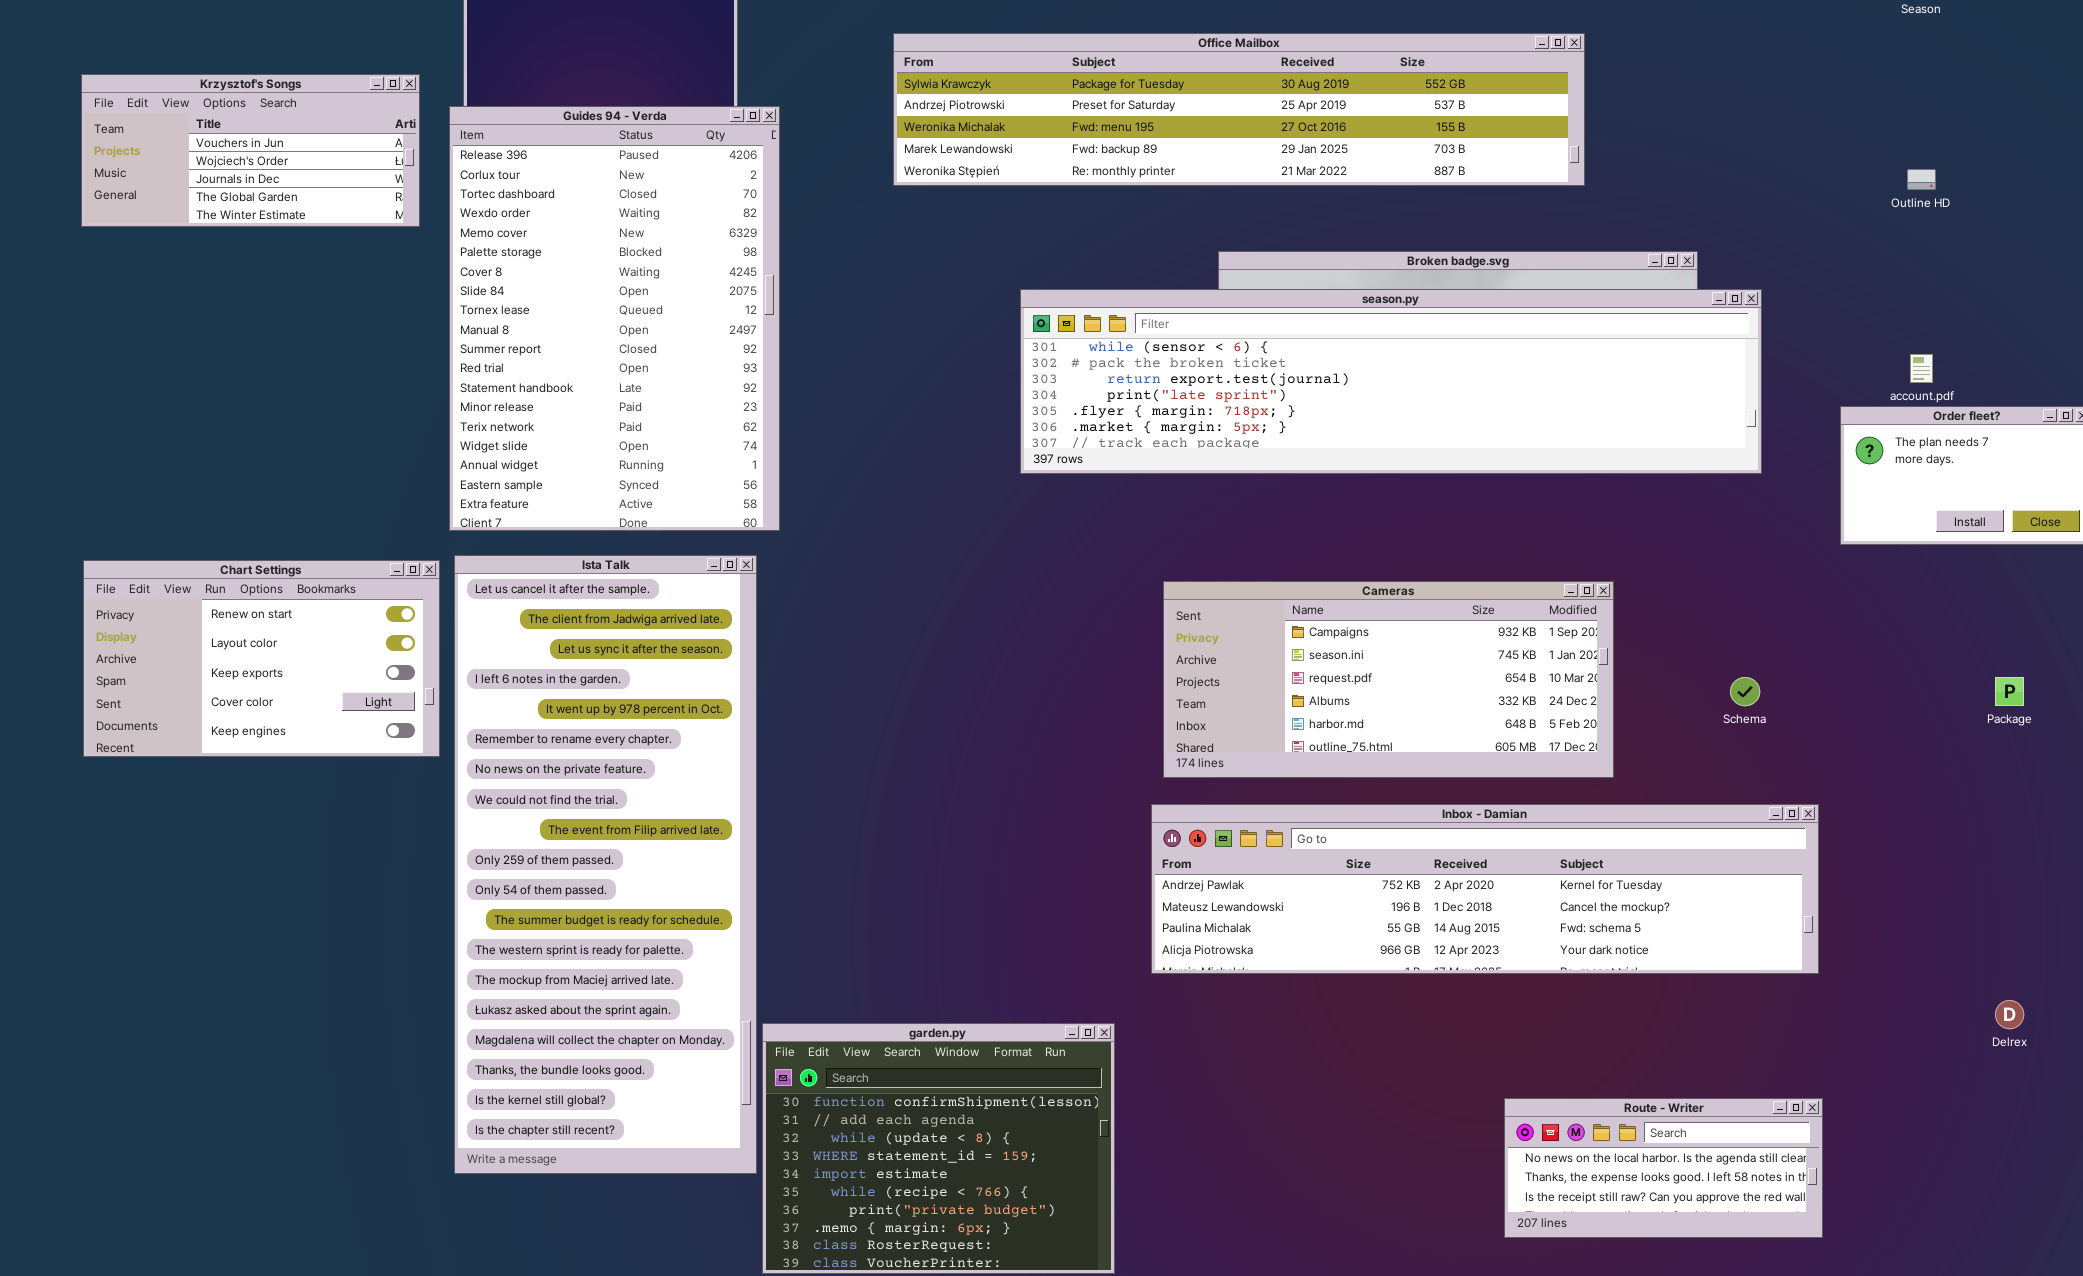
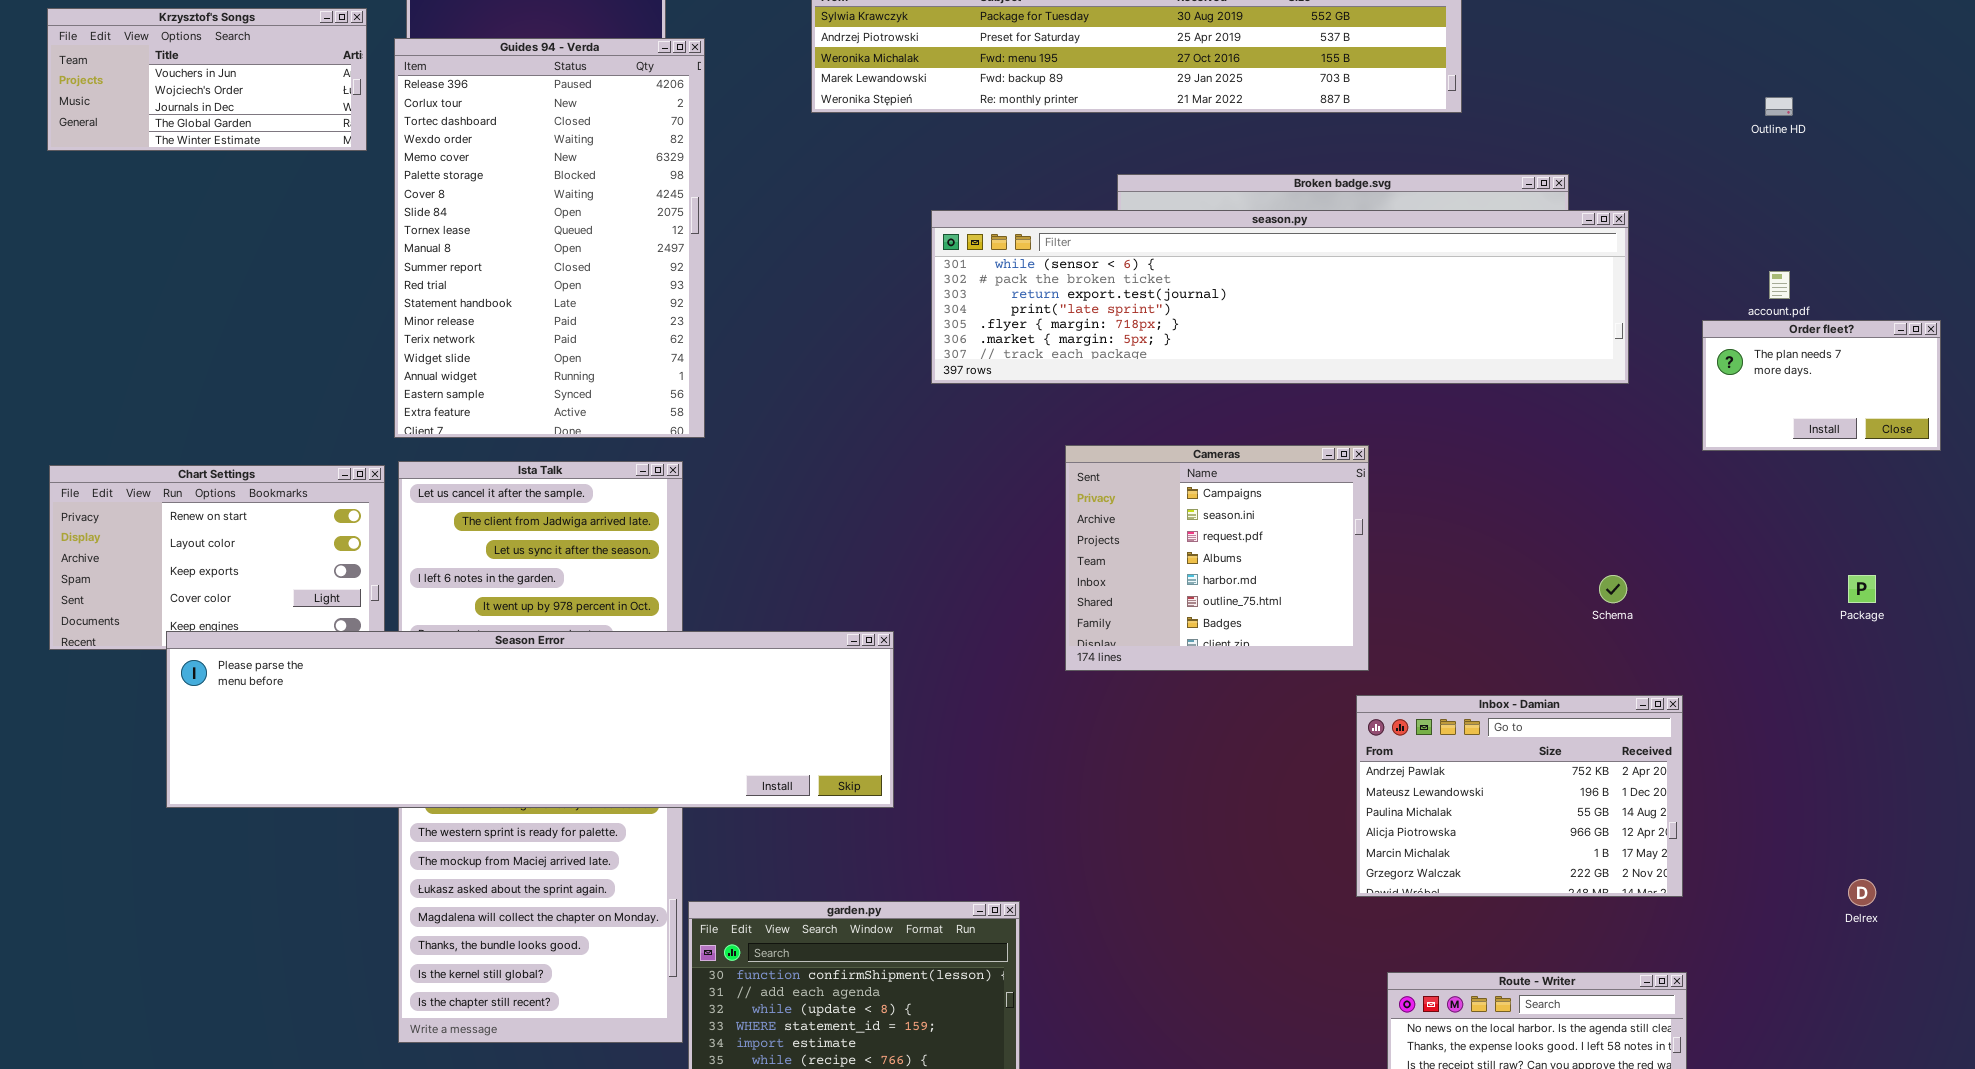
Cameras: [1163,581,1614,778] -> [1065,445,1369,671], resized
Season Error: none -> [166,631,894,808], opened
Inbox - Damian: [1151,804,1819,974] -> [1356,695,1683,897], resized

